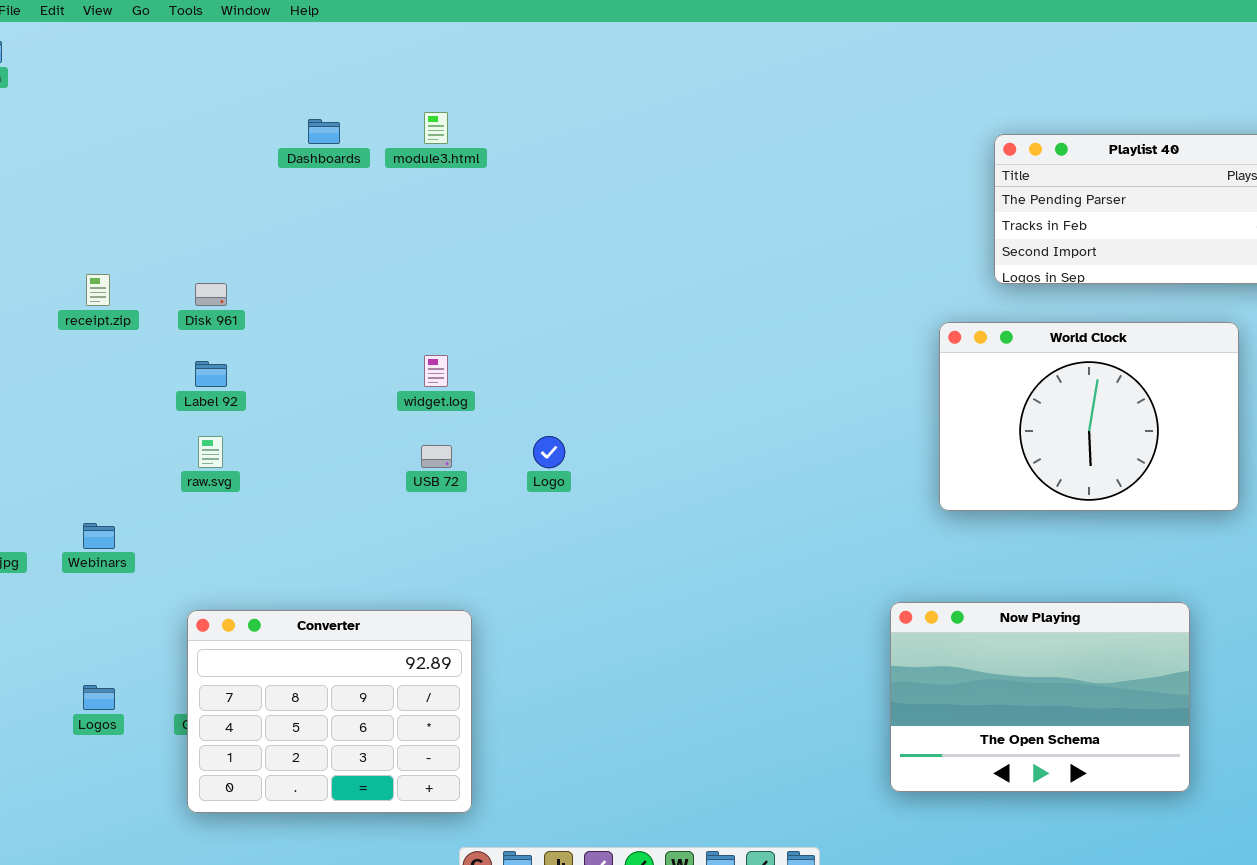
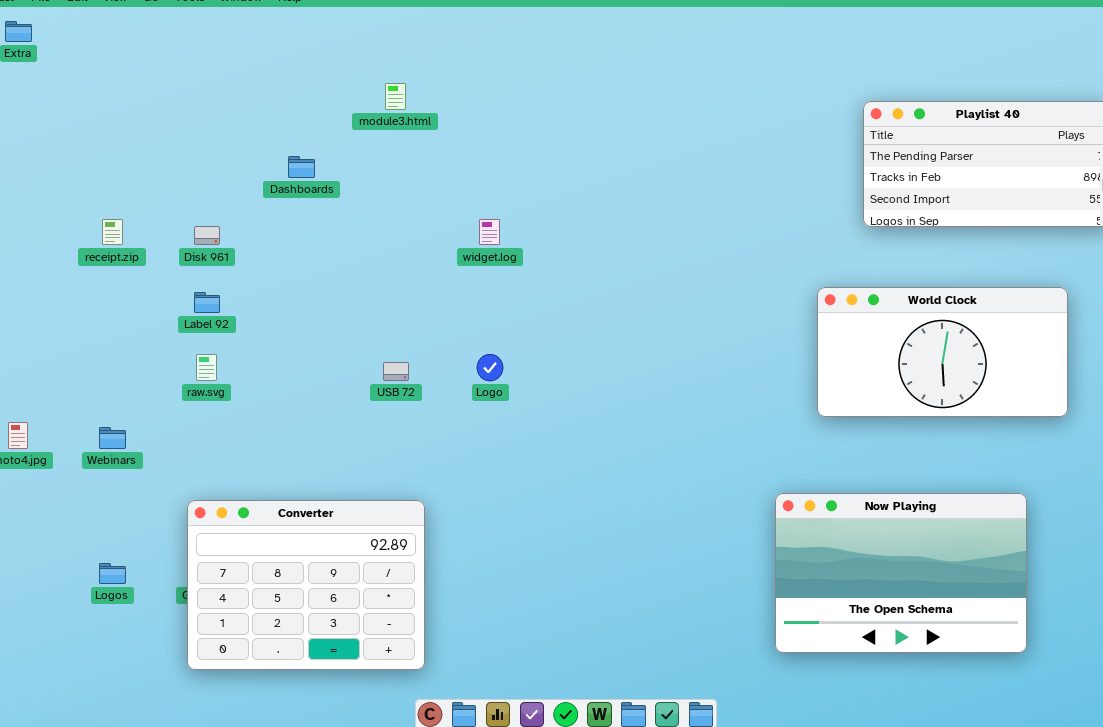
Dashboards: [308,119,340,144] -> [288,156,315,178], moved
World Clock: [939,322,1239,511] -> [817,287,1068,417], resized
widget.log: [424,355,448,387] -> [479,219,500,245], moved

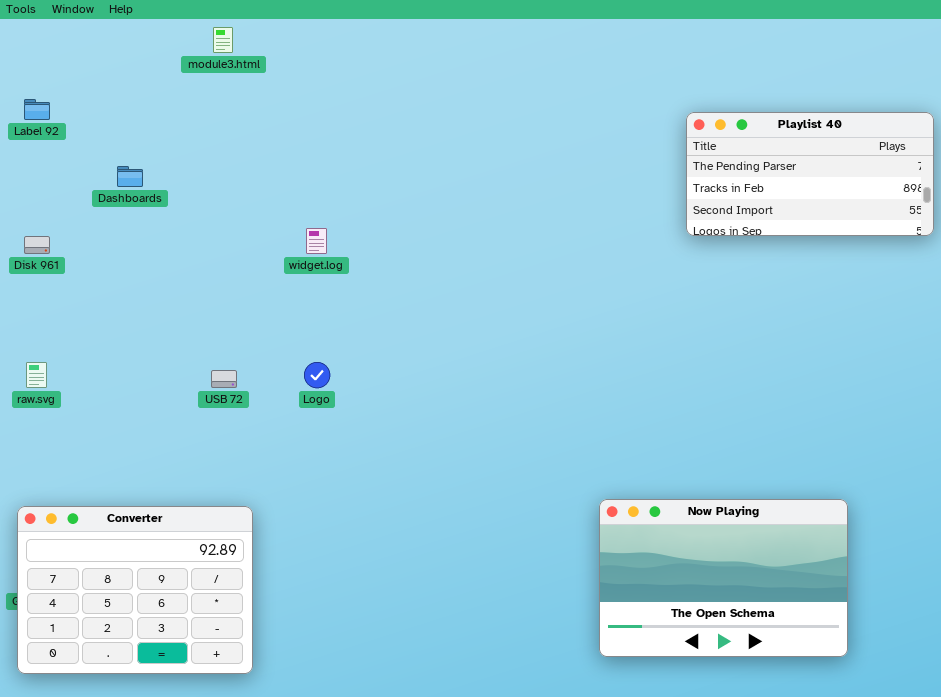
module3.html: [385,83,406,110] -> [213,27,233,53], moved
World Clock: [817,287,1068,417] -> none, closed
Label 92: [194,292,220,313] -> [24,99,50,120], moved

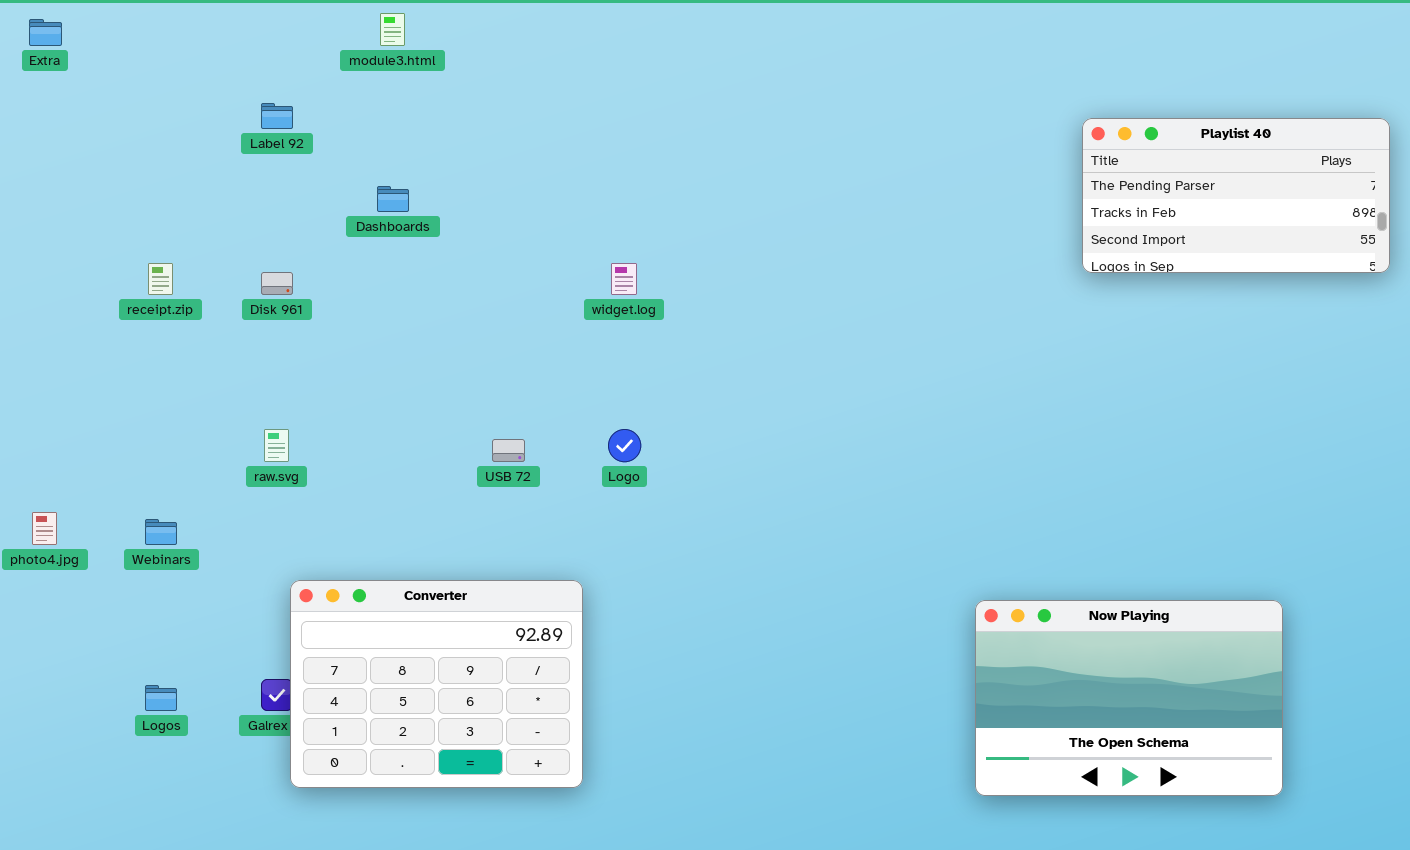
module3.html: [213,27,233,53] -> [380,13,405,46], moved
Converter: [17,506,253,674] -> [290,580,583,788], moved

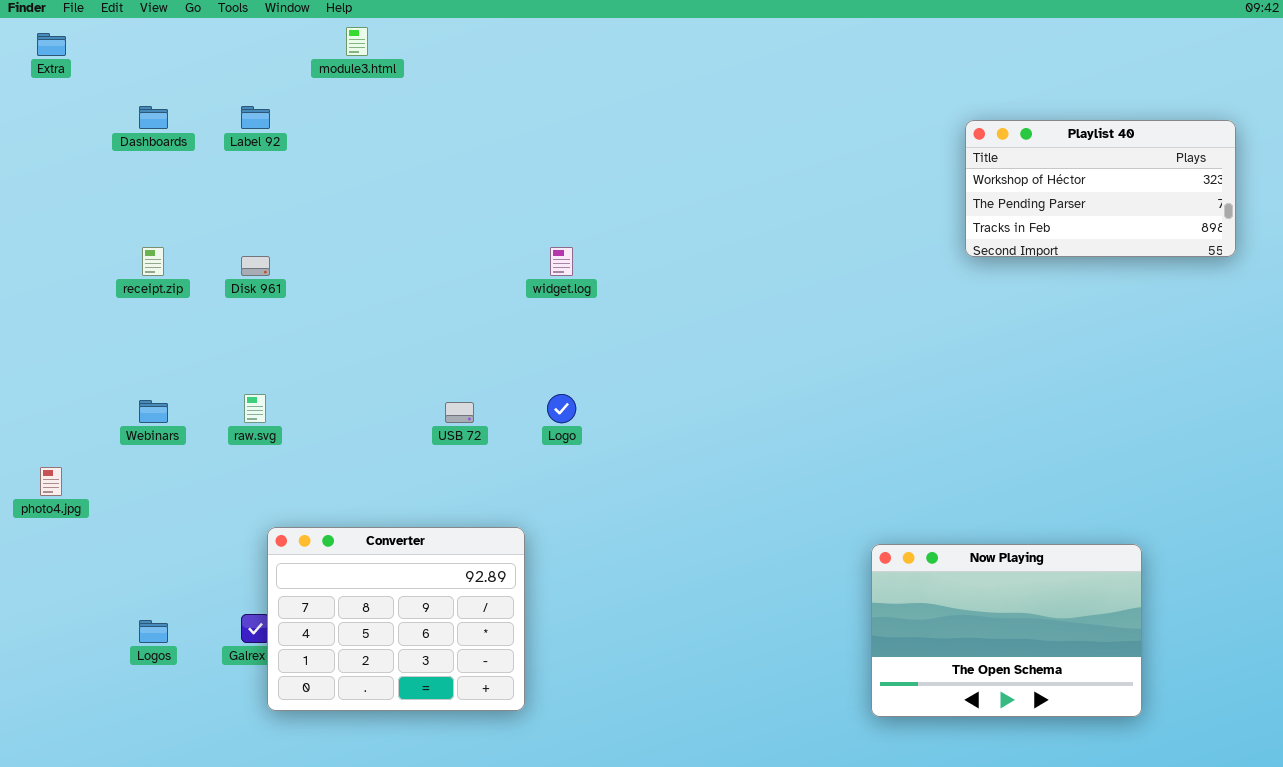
Playlist 40: [1082,118,1390,273] -> [965,120,1236,257], scrolled up 1 row
Dashboards: [377,186,409,212] -> [139,106,168,129], moved
Webinars: [145,519,177,545] -> [139,400,168,423], moved

